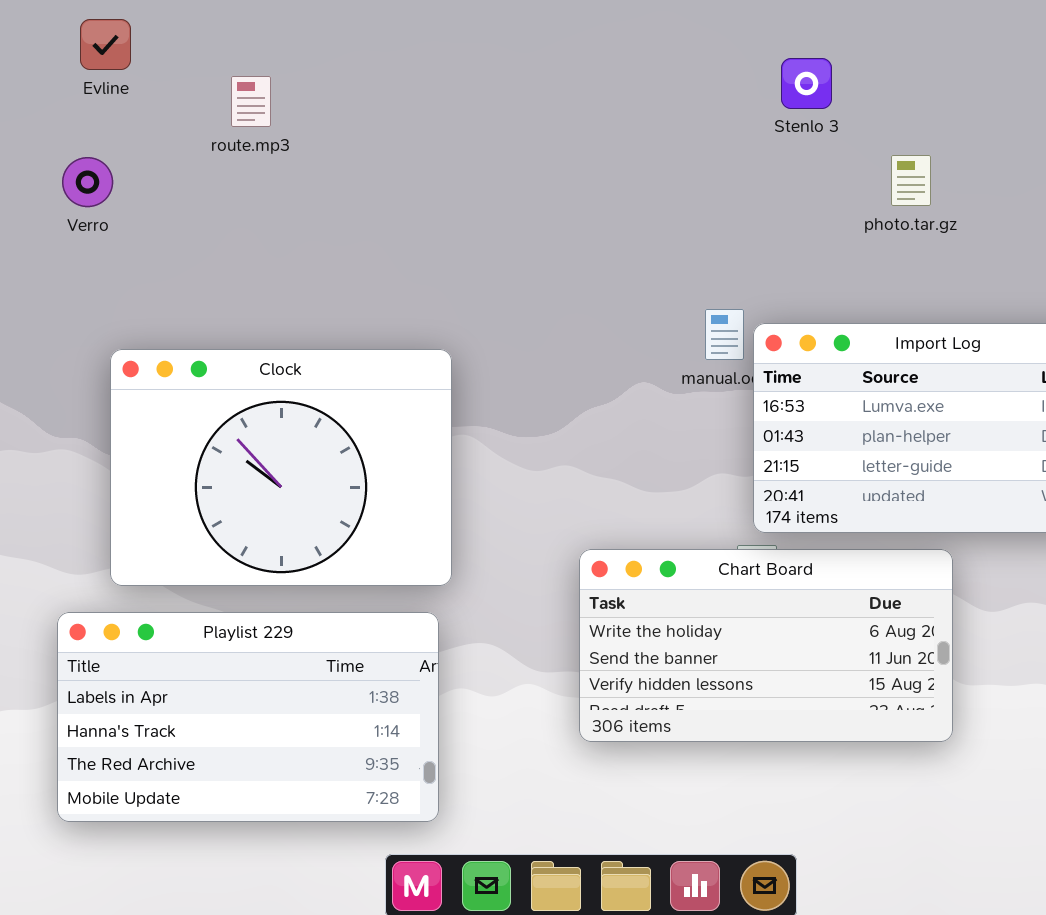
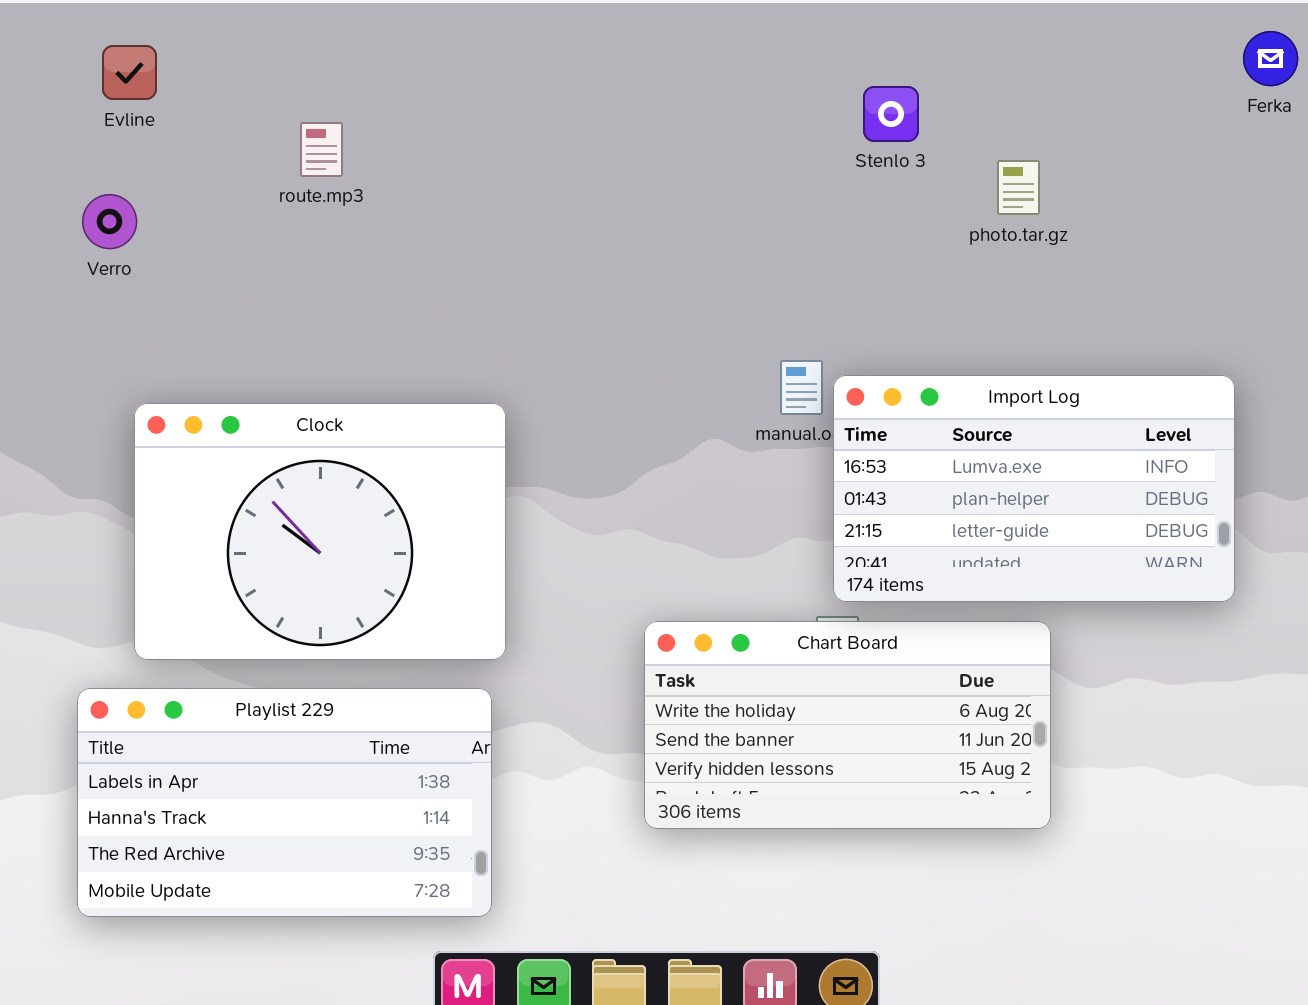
route.mp3: [231,76,271,127] -> [300,122,343,177], moved
photo.tar.gz: [891,155,931,206] -> [997,160,1040,215], moved

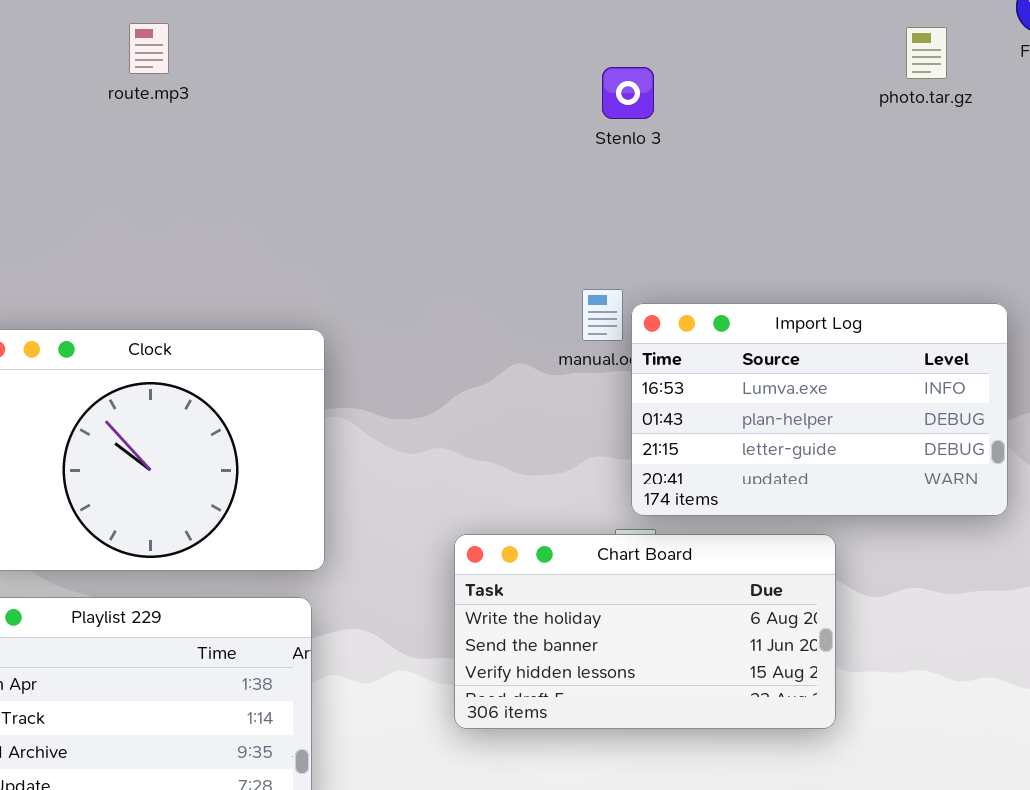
Stenlo 3: [863,86,919,142] -> [602,67,654,119], moved
route.mp3: [300,122,343,177] -> [129,23,169,74], moved
photo.tar.gz: [997,160,1040,215] -> [906,27,947,79], moved

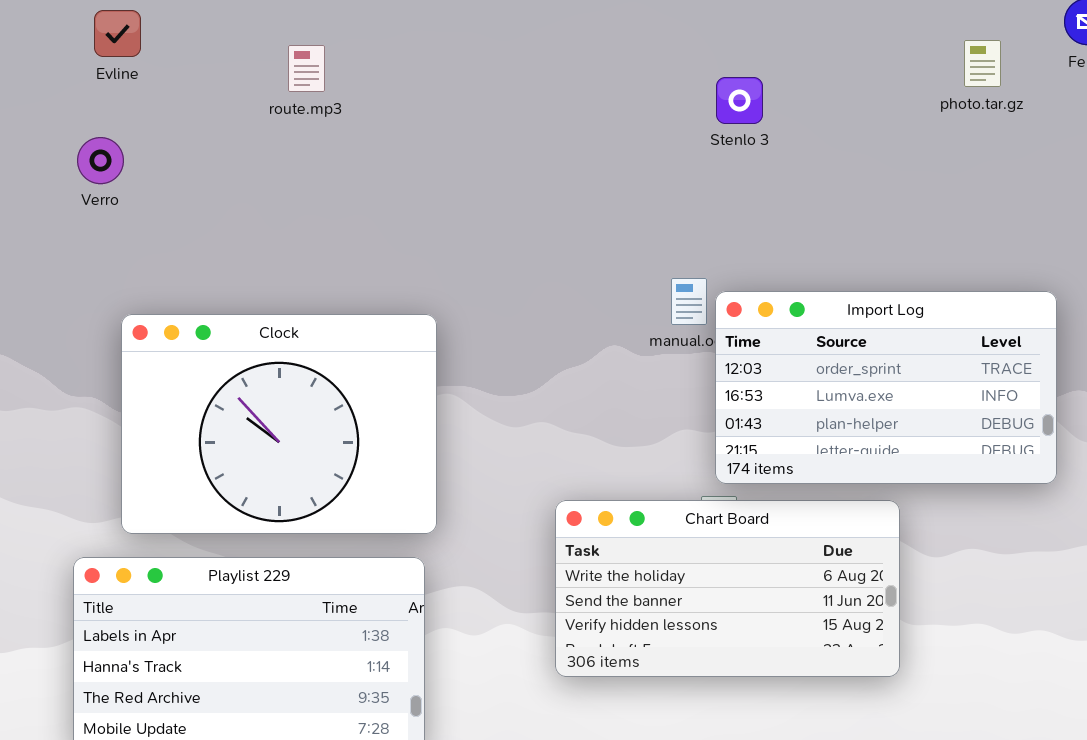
route.mp3: [129,23,169,74] -> [288,45,325,92], moved
Stenlo 3: [602,67,654,119] -> [716,77,763,124], moved
Import Log: [631,303,1008,516] -> [715,291,1057,484], scrolled up 1 row

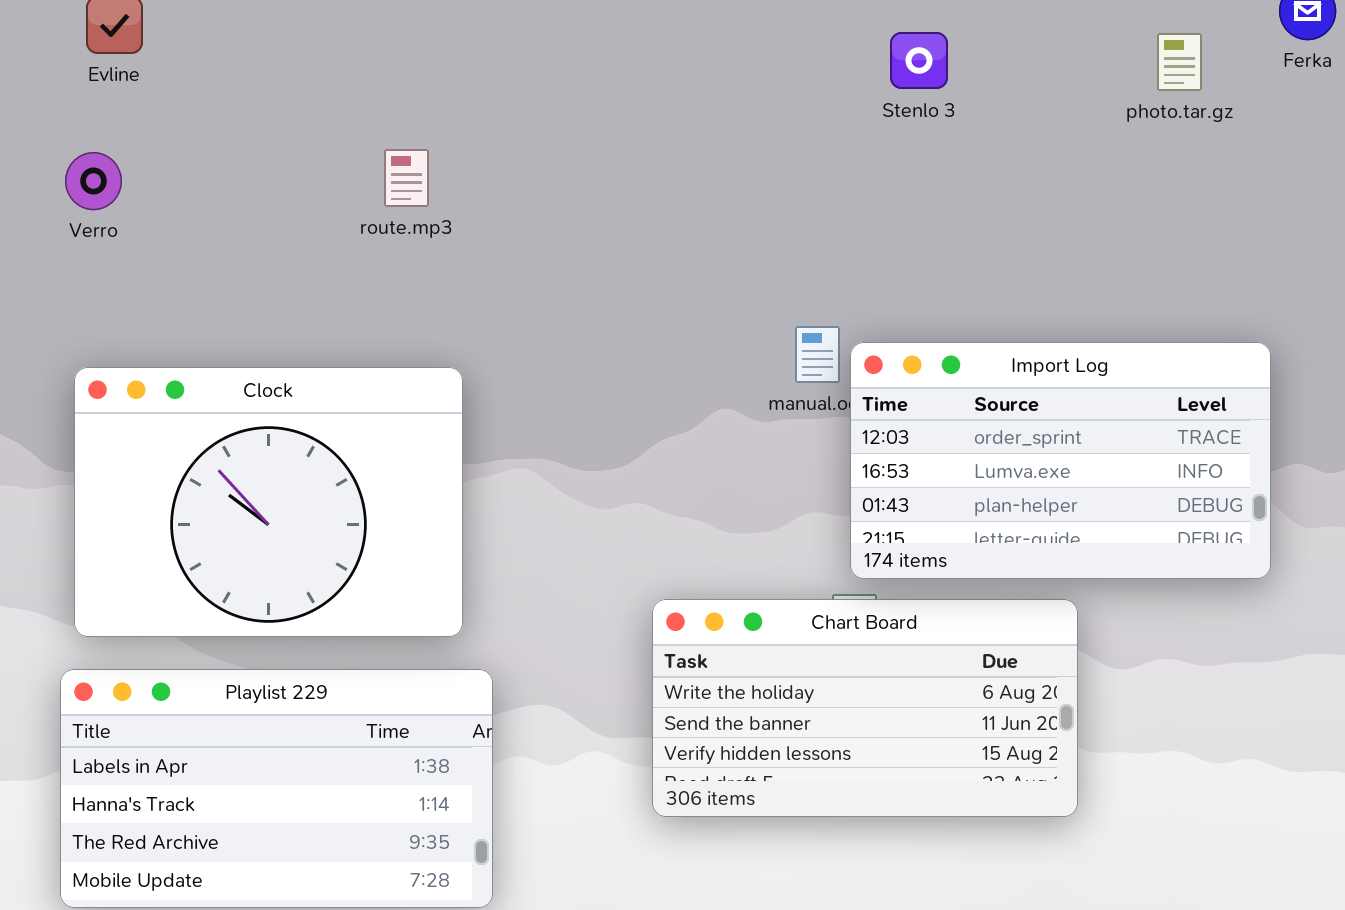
route.mp3: [288,45,325,92] -> [384,149,429,207], moved
Stenlo 3: [716,77,763,124] -> [890,32,948,89], moved
Clock: [121,314,437,534] -> [74,367,463,637], moved

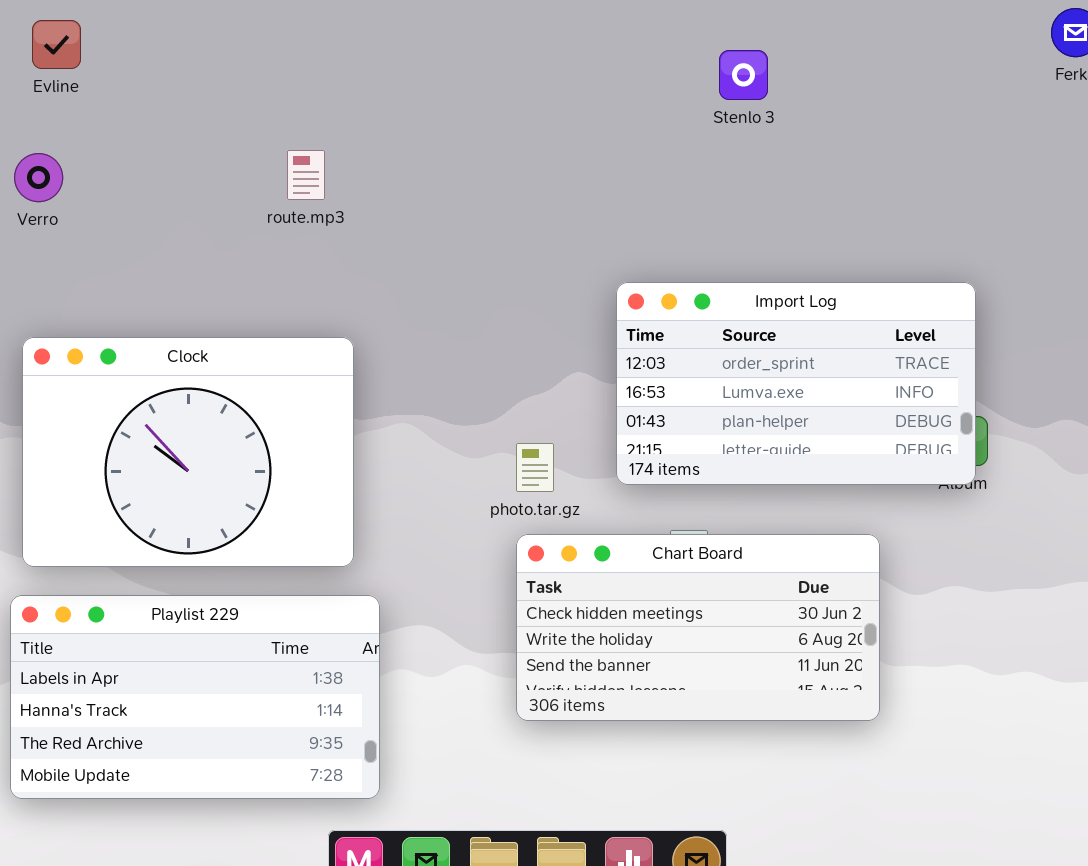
photo.tar.gz: [1157,33,1202,91] -> [516,443,554,492], moved
Import Log: [850,342,1271,579] -> [616,282,976,485], moved
Chart Board: [652,599,1078,817] -> [516,534,880,721], scrolled up 1 row

